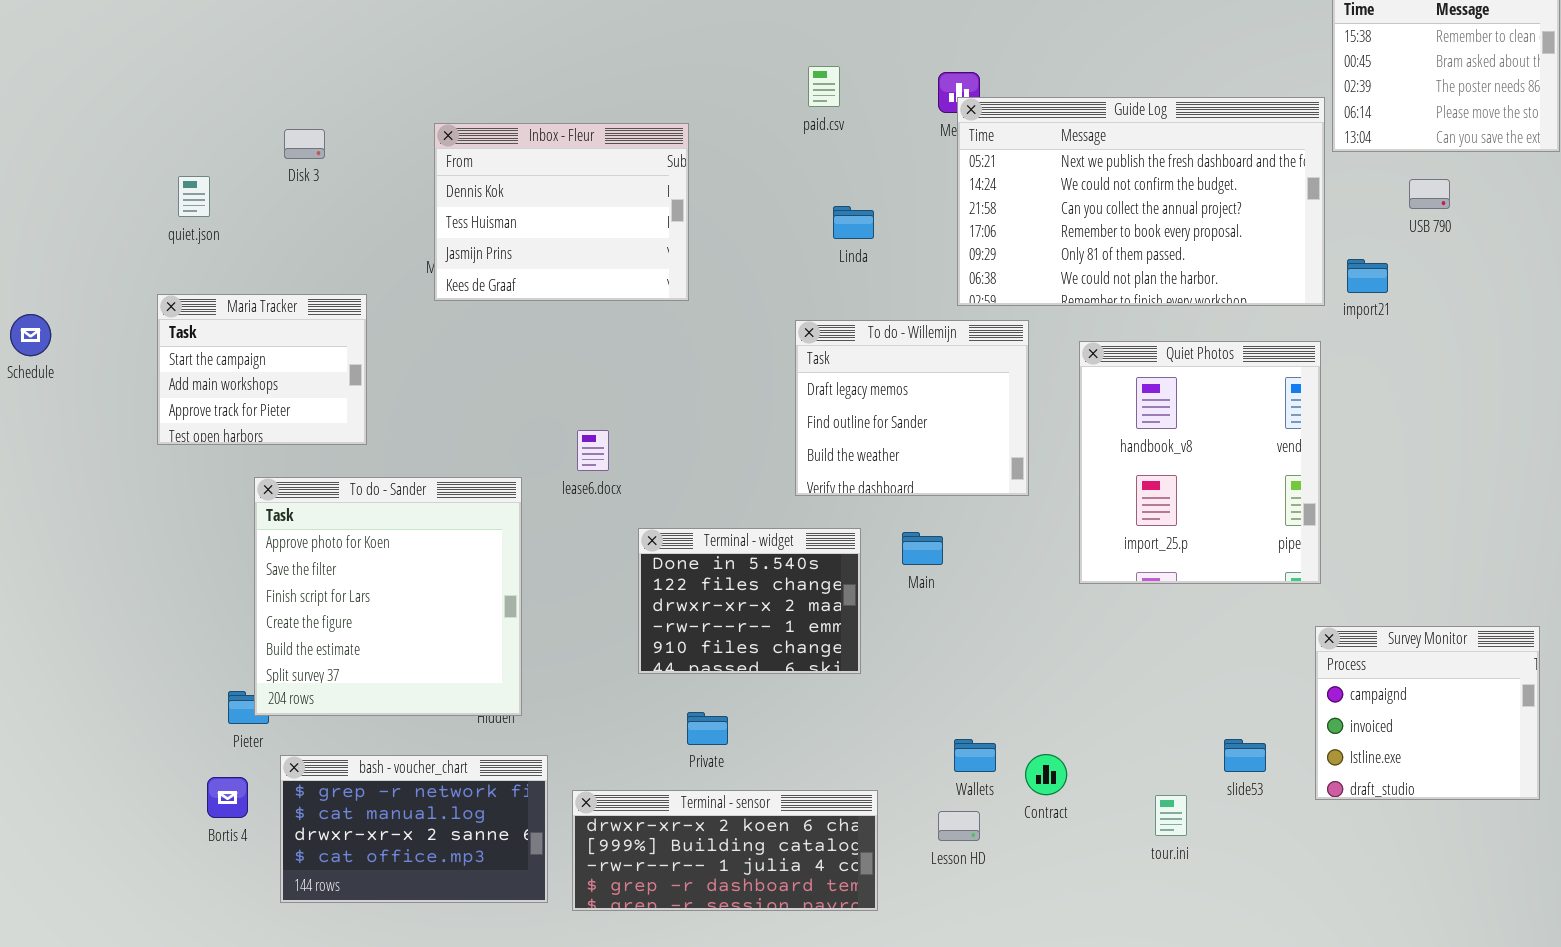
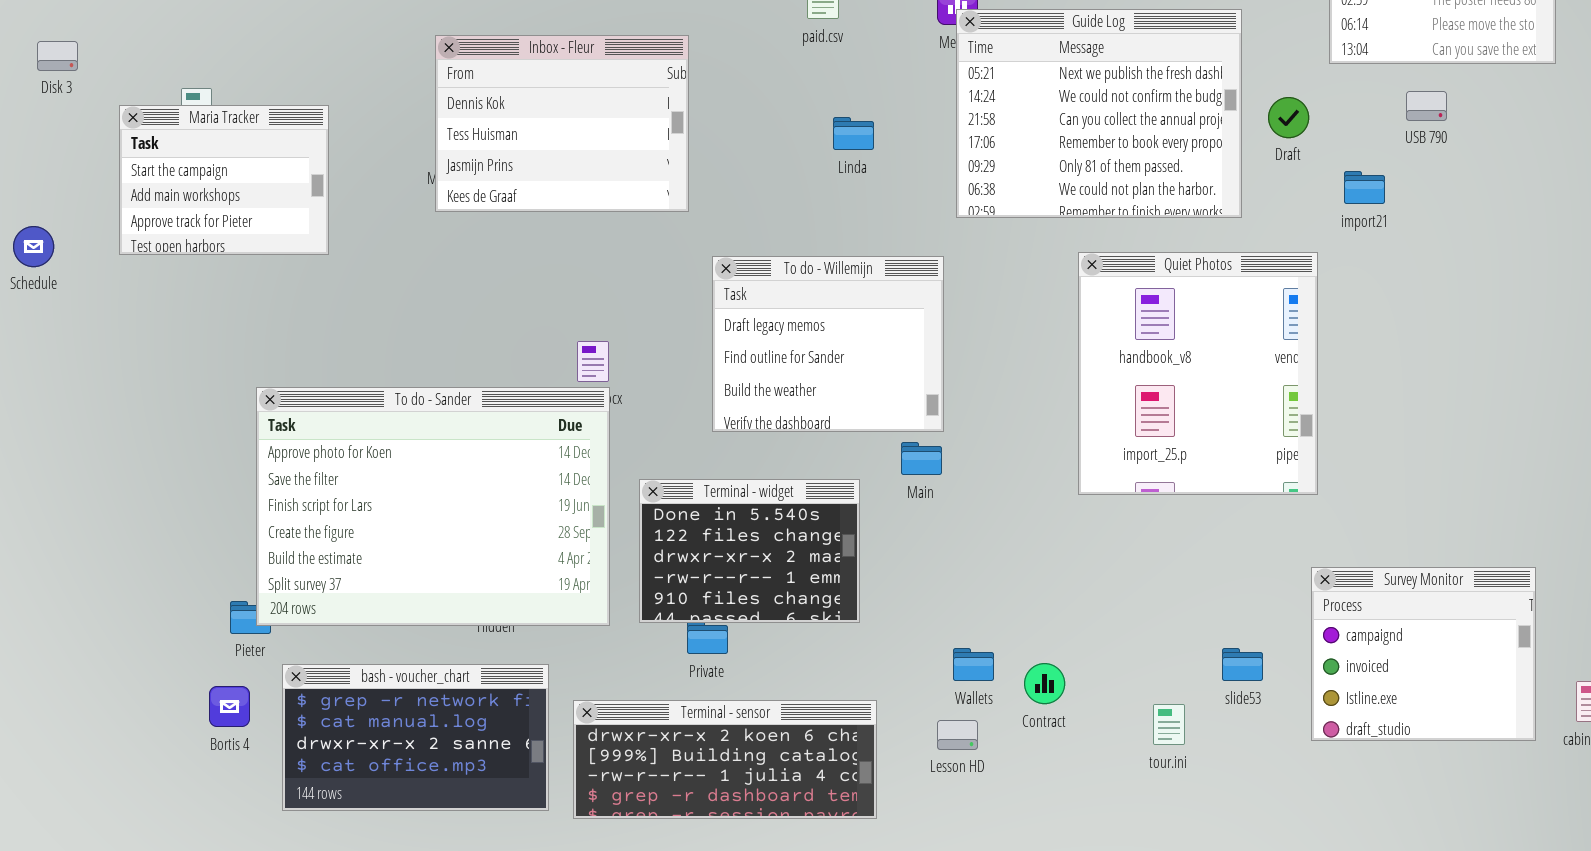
Guide Log: [957,97,1325,306] -> [956,9,1242,218], resized
Disk 3: [284,129,325,159] -> [37,41,78,71], moved
Maria Tracker: [157,294,367,445] -> [119,105,329,255], moved
To do - Willemijn: [795,320,1029,496] -> [712,256,944,432], moved
To do - Sander: [254,477,522,716] -> [256,387,610,626], resized
Terminal - widget: [638,528,861,674] -> [639,479,860,623], moved
Survey Monitor: [1315,626,1540,800] -> [1311,567,1536,741], moved

